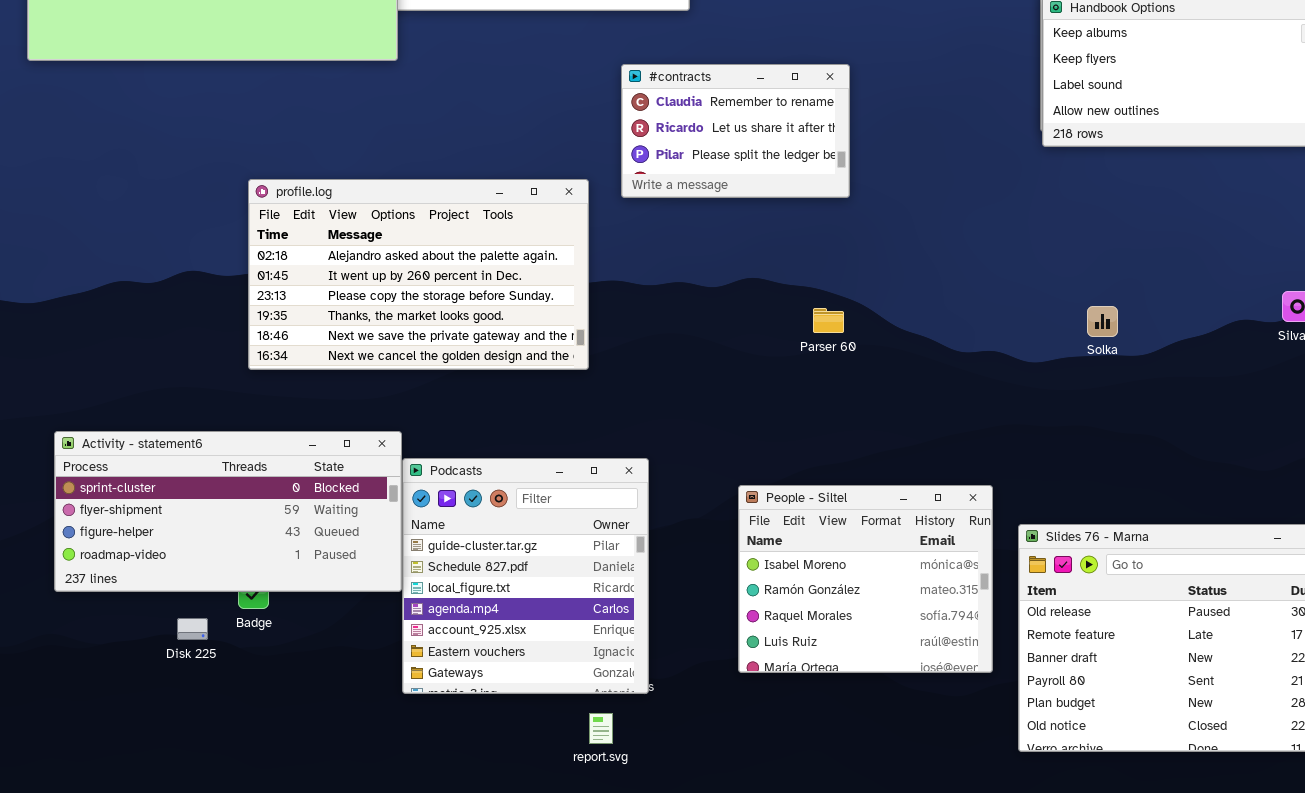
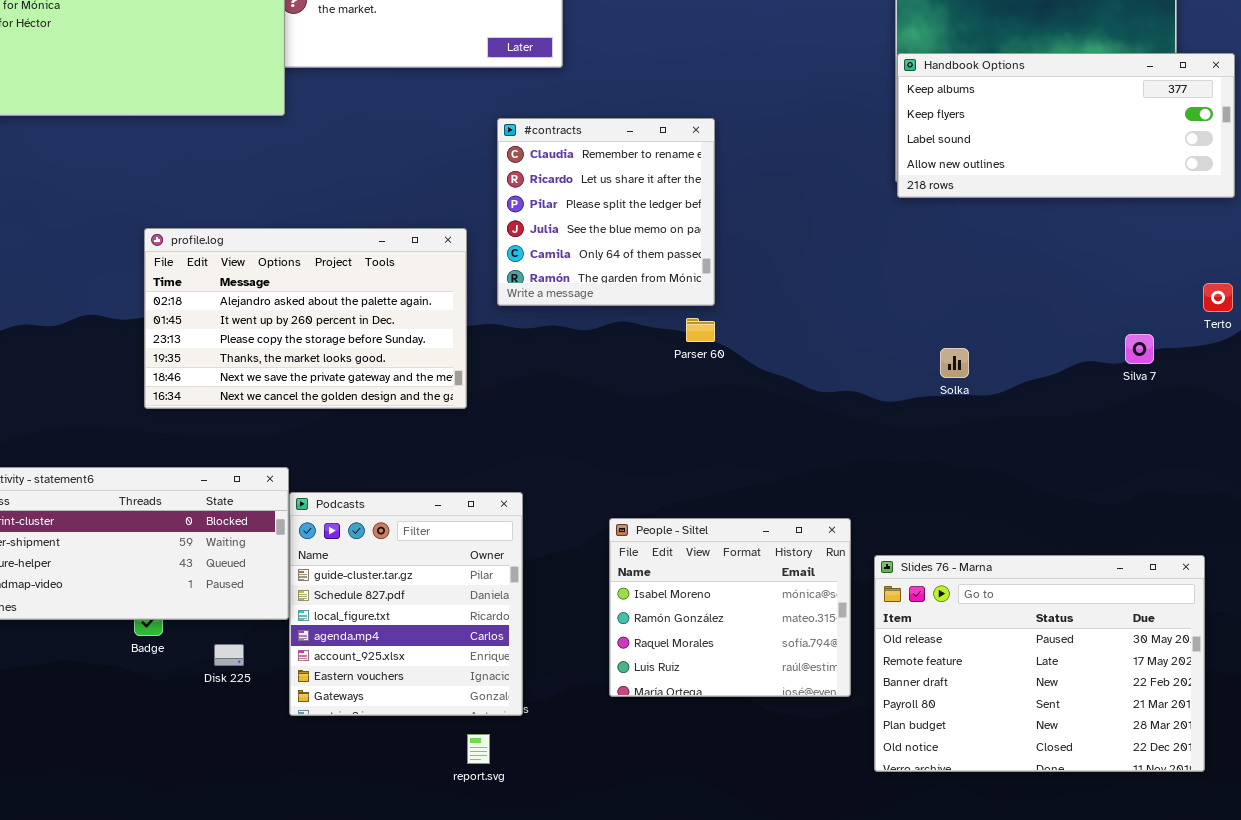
#contracts: [621,64,850,198] -> [497,118,715,306], resized
Parser 60: [813,308,844,333] -> [686,318,715,342], moved
Disk 225: [177,618,208,640] -> [214,644,244,666], moved

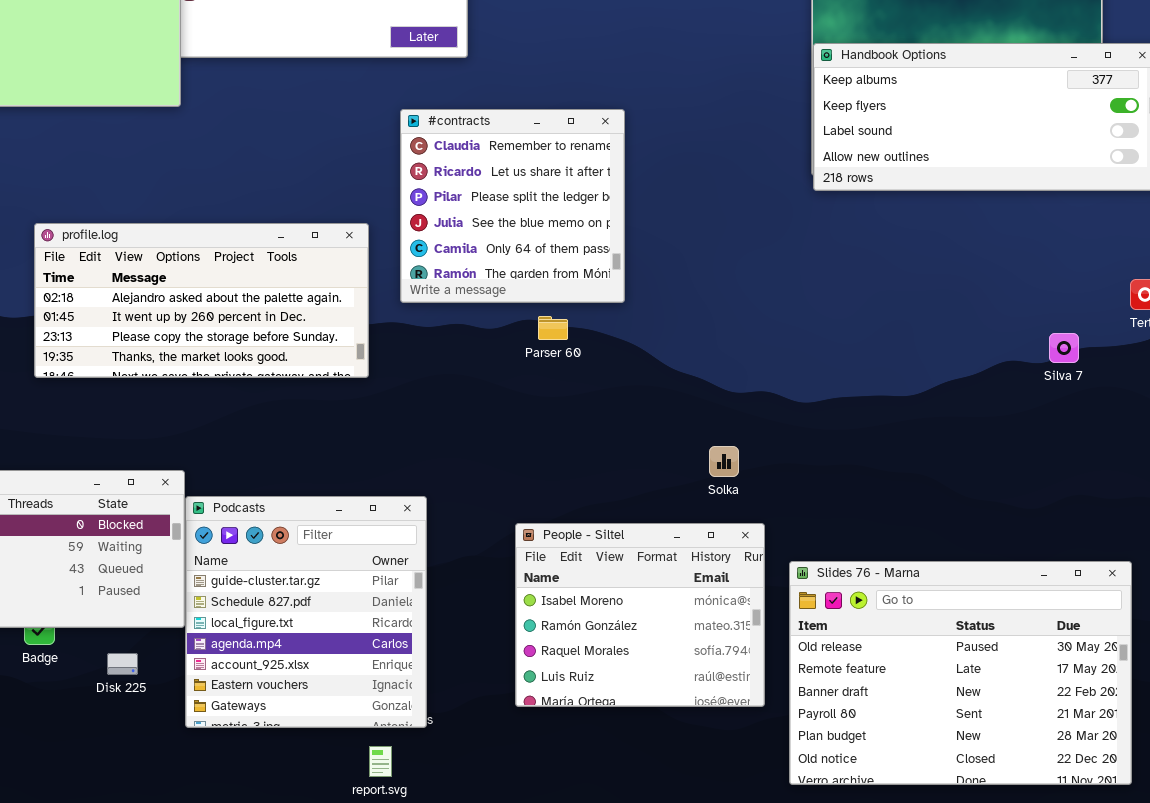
profile.log: [144,228,467,409] -> [34,223,369,378], resized
Parser 60: [686,318,715,342] -> [538,316,568,340], moved
Solka: [940,348,969,378] -> [709,446,739,477], moved

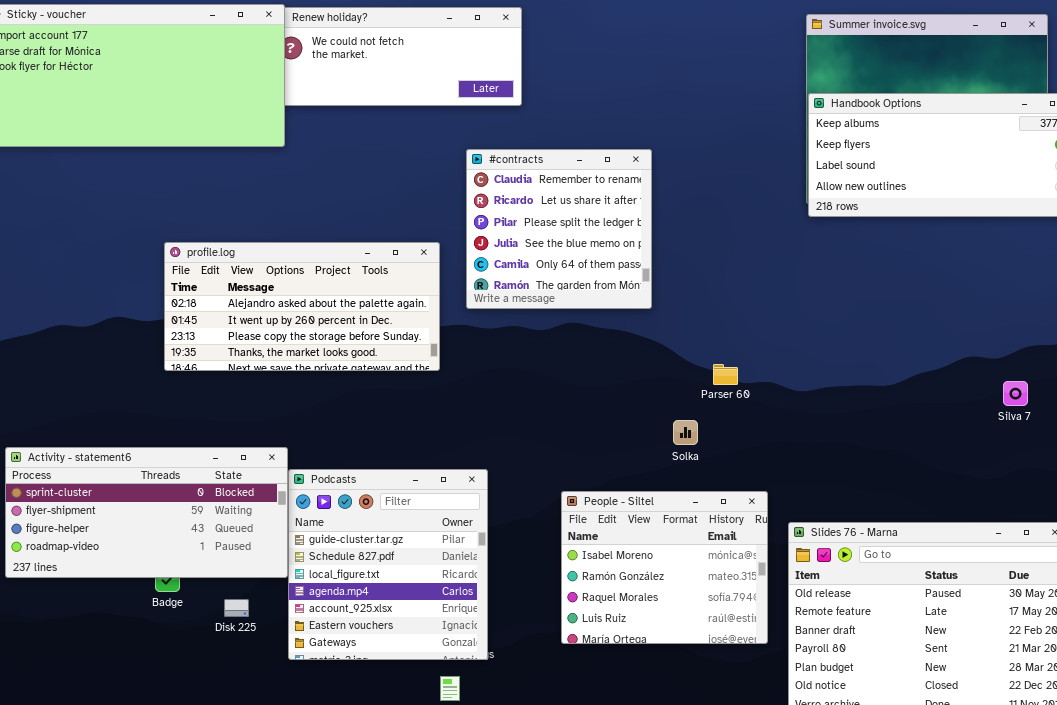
Parser 60: [538,316,568,340] -> [713,364,738,385], moved
Silva 7: [1049,333,1079,363] -> [1003,381,1028,406], moved
Solka: [709,446,739,477] -> [673,420,698,445], moved

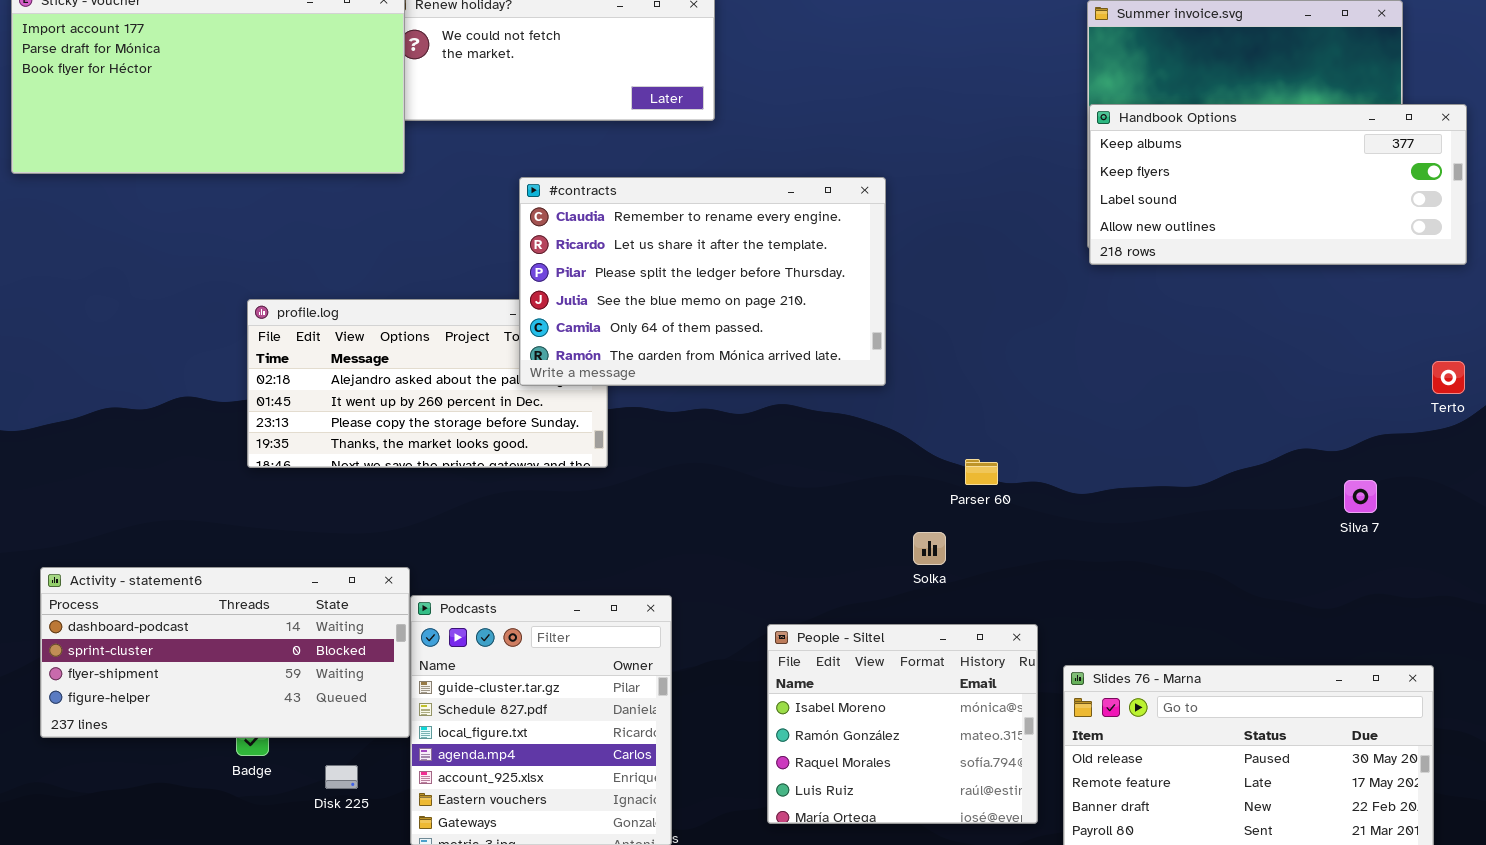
#contracts: [466,149,652,309] -> [519,177,886,386], resized
Activity - statement6: [5,447,288,578] -> [40,567,410,738], scrolled up 1 row

